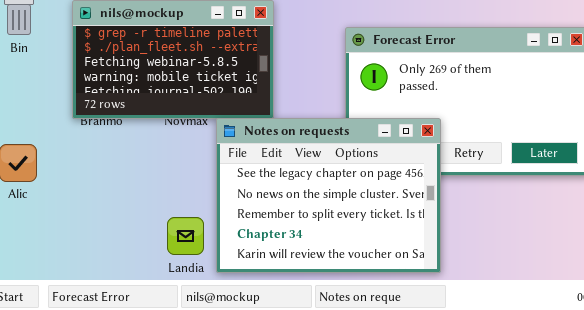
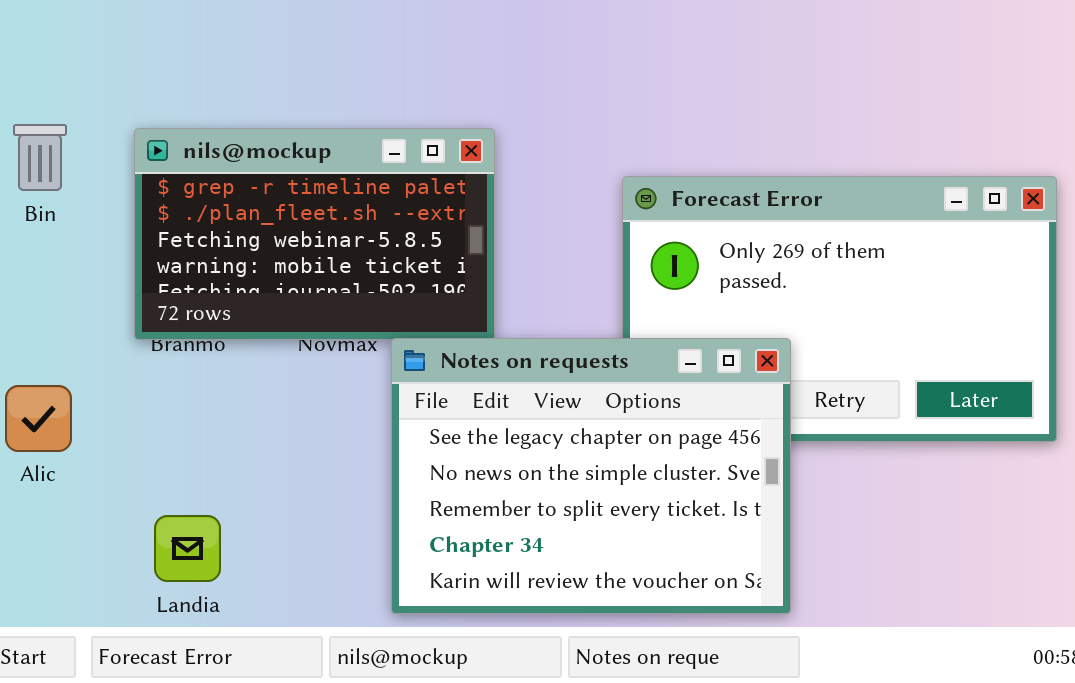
Landia: [167,217,204,255] -> [154,515,221,582], moved

